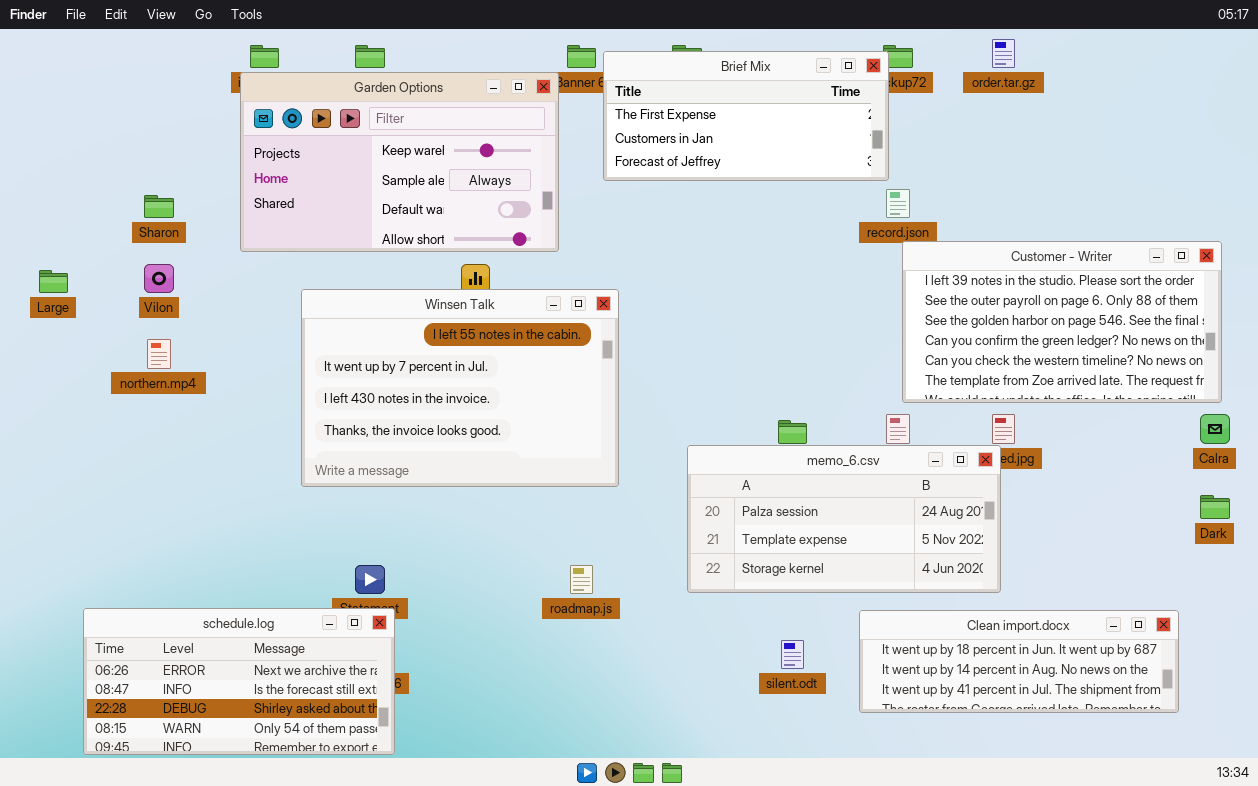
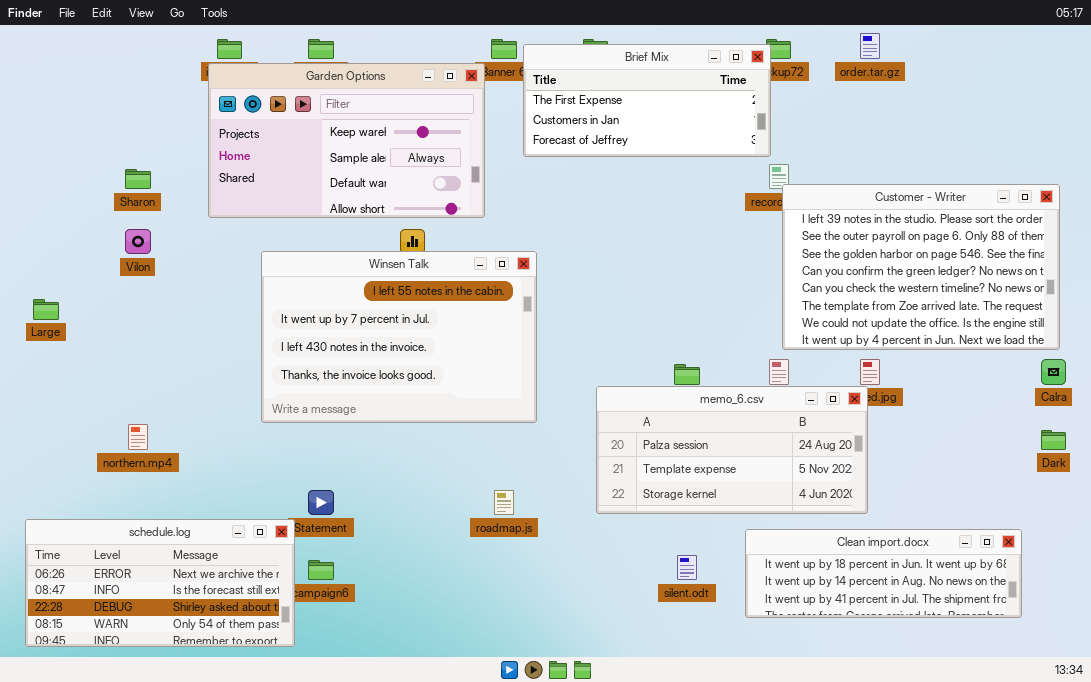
Customer - Writer: [902,241,1222,403] -> [782,184,1060,350], resized
Large: [39,270,68,293] -> [33,299,59,320], moved
northern.mp4: [147,339,171,369] -> [128,424,148,450], moved
schedule.log: [83,608,395,755] -> [25,519,295,647], moved

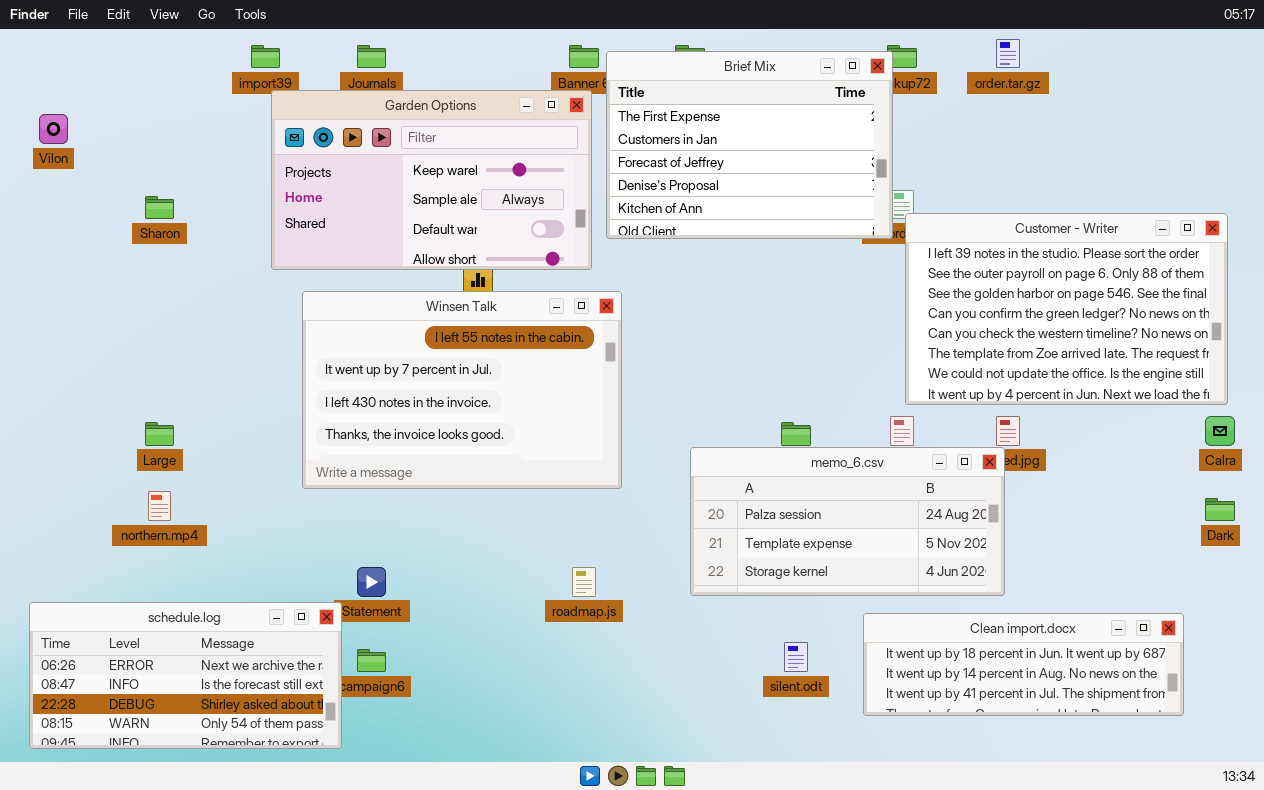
Brief Mix: [523,44,771,157] -> [606,51,893,239], resized
Garden Options: [208,63,485,218] -> [271,90,592,270], moved
Vilon: [125,229,151,254] -> [39,114,68,144], moved
Large: [33,299,59,320] -> [145,422,174,446], moved

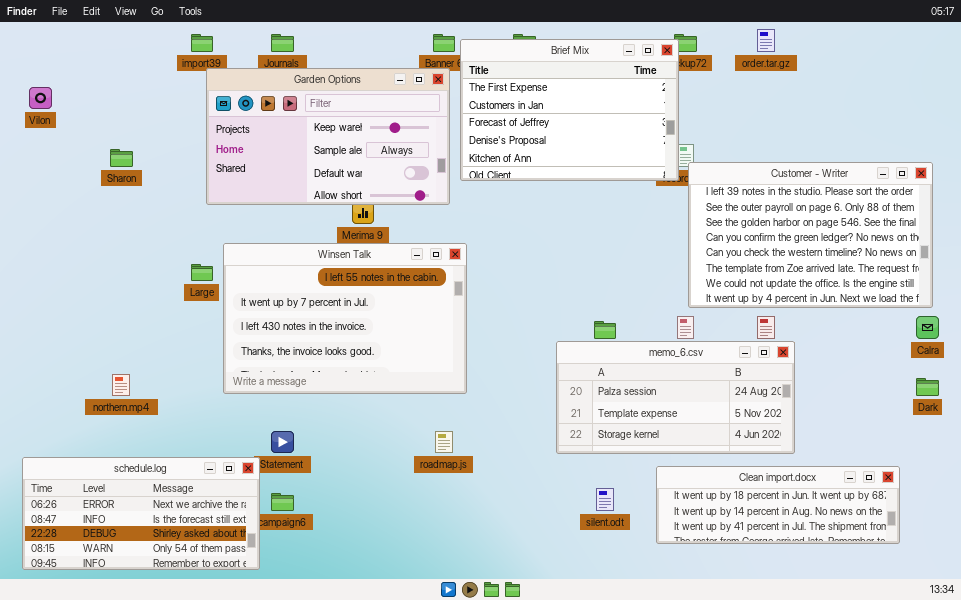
Winsen Talk: [302,291,622,489] -> [223,243,467,394], moved
Large: [145,422,174,446] -> [191,264,213,281], moved
memo_6.csv: [690,447,1005,596] -> [556,341,795,454], moved

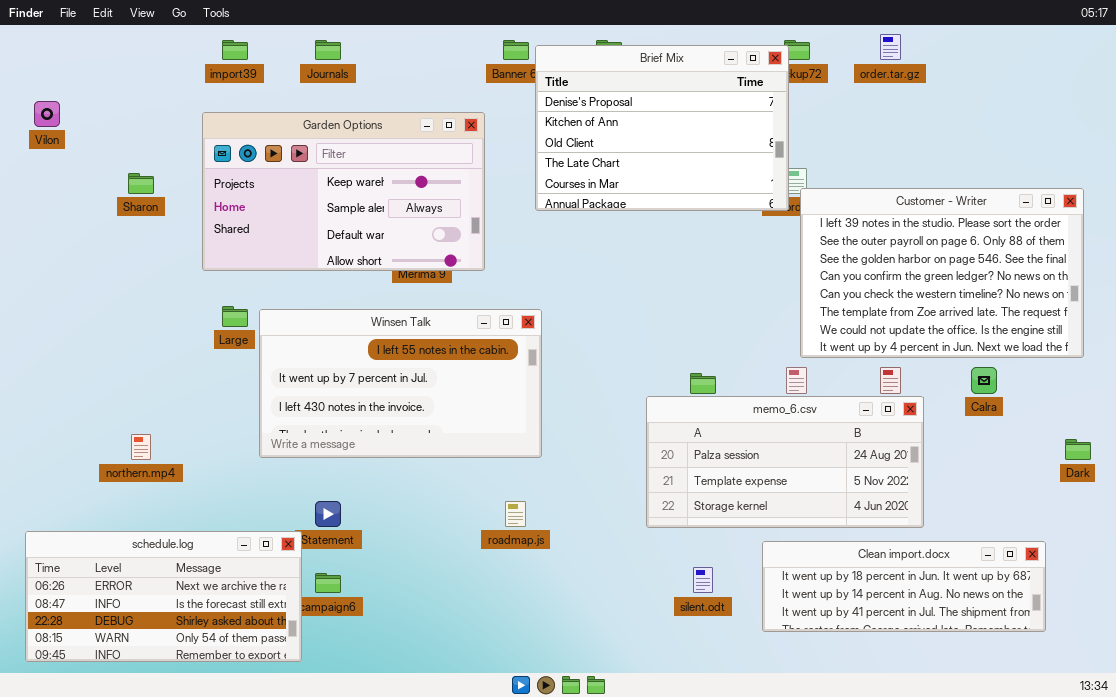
Brief Mix: [460,39,679,181] -> [535,45,789,211], scrolled down 3 rows
Garden Options: [206,68,450,205] -> [202,112,485,271], moved
Winsen Talk: [223,243,467,394] -> [259,309,542,458], resized
Calra: [916,316,939,339] -> [971,367,997,394], moved

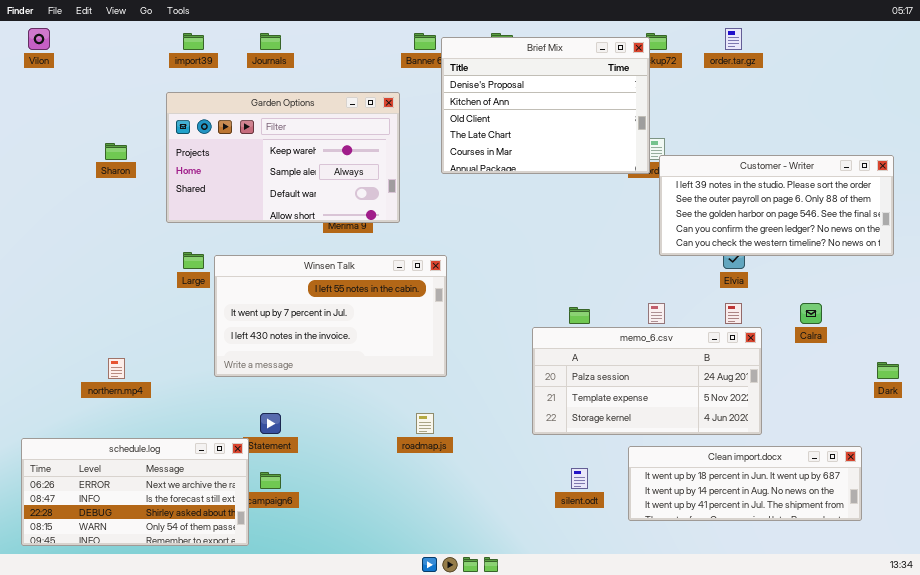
Vilon: [34,101,60,127] -> [28,28,50,50], moved
Customer - Writer: [800,188,1084,358] -> [659,155,894,256], resized

